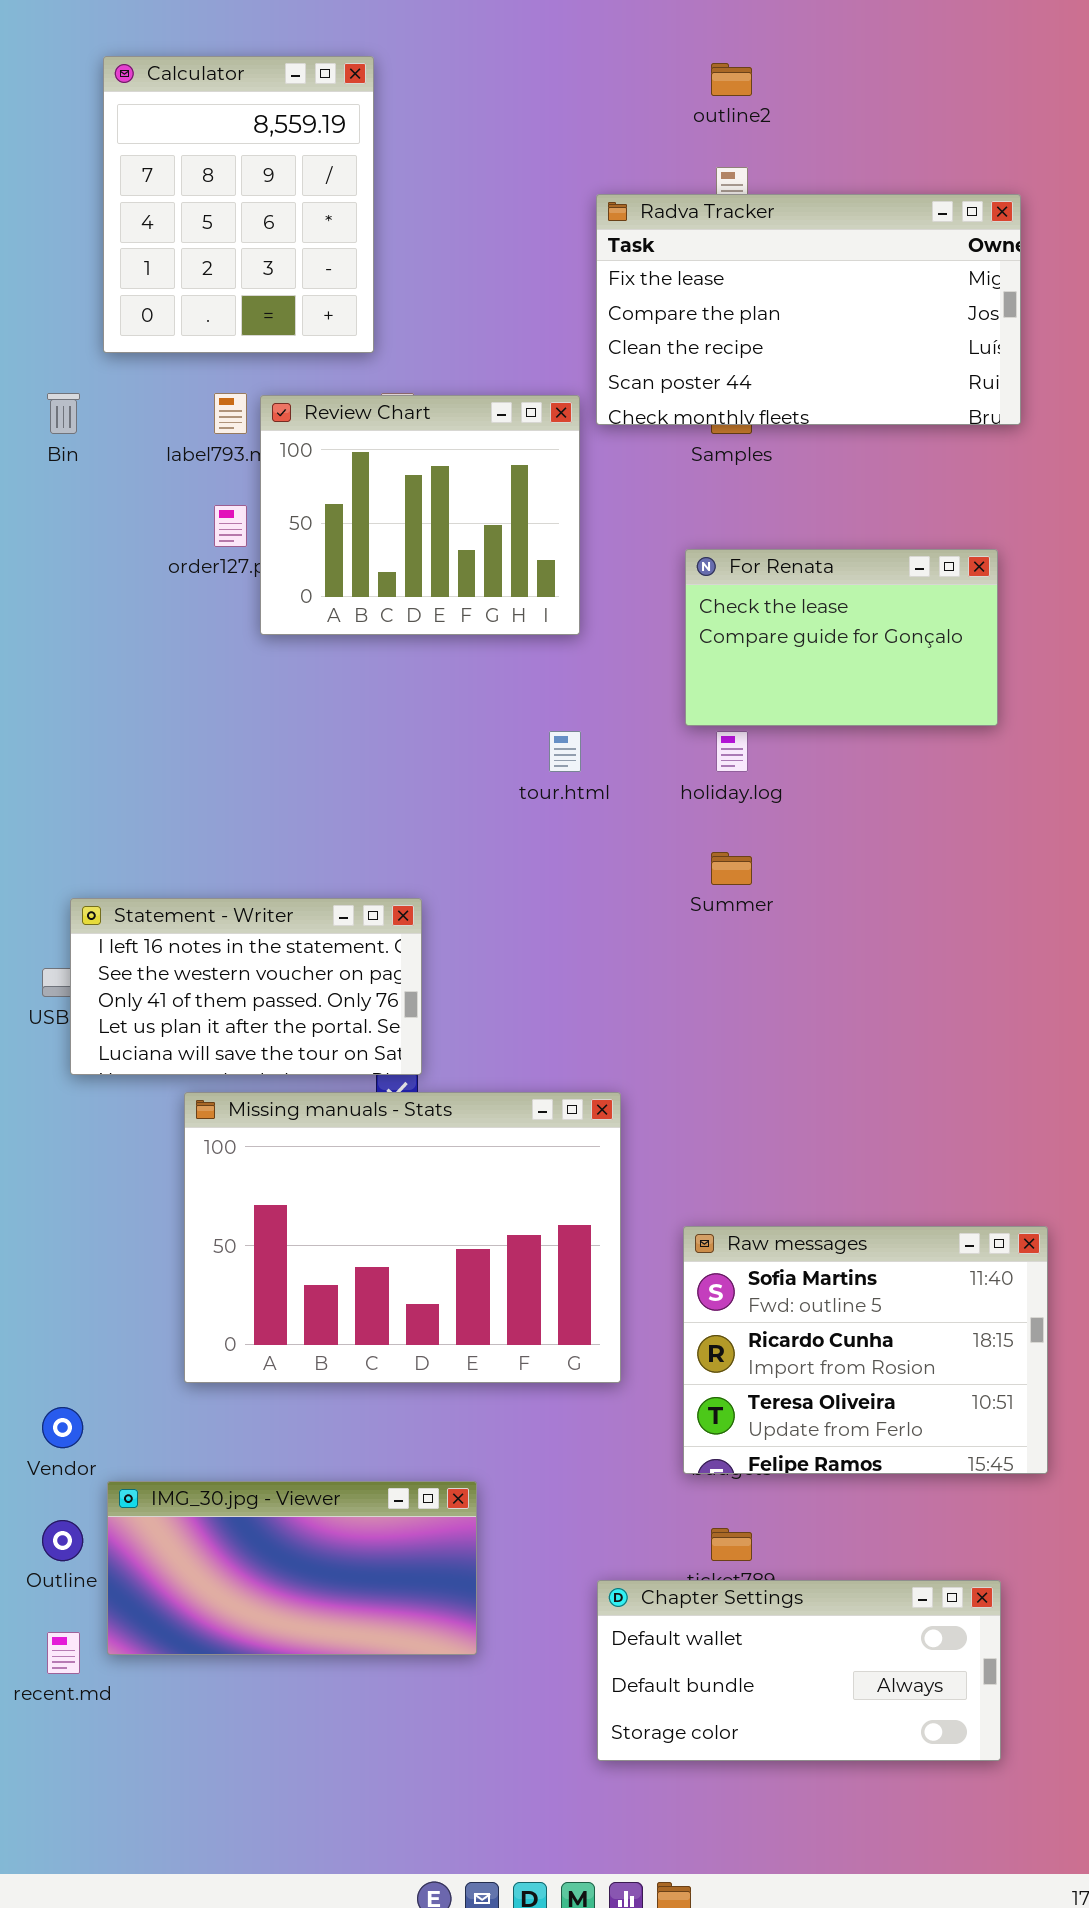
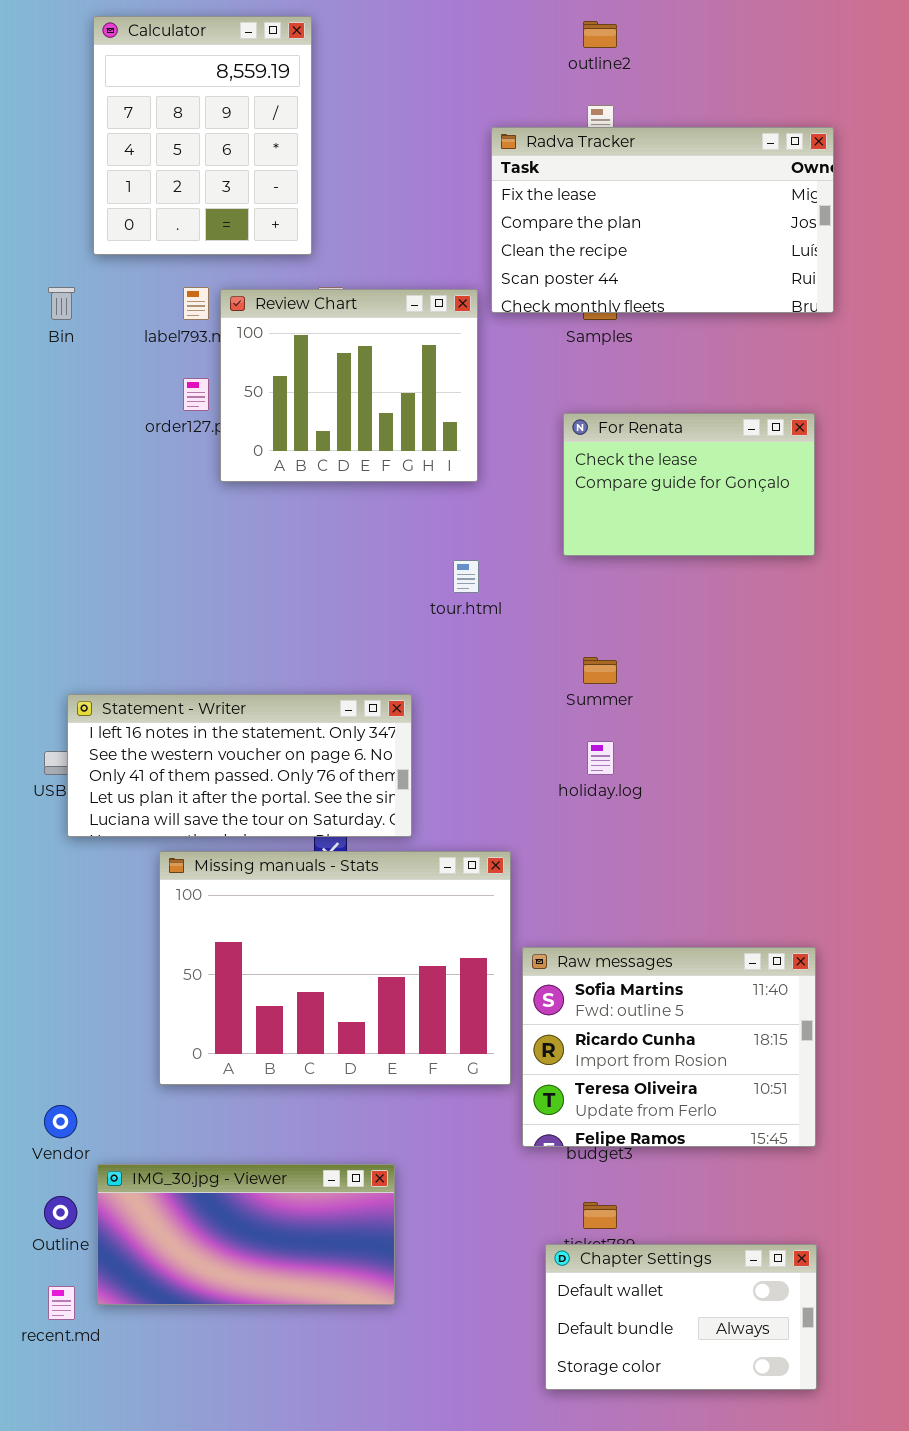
holiday.log: [716,731,748,772] -> [587,741,614,775], moved
Statement - Writer: [70,898,422,1075] -> [67,694,412,837], resized
Raw messages: [683,1226,1048,1474] -> [522,947,816,1147], moved
Chapter Settings: [597,1580,1001,1761] -> [545,1244,817,1390], resized

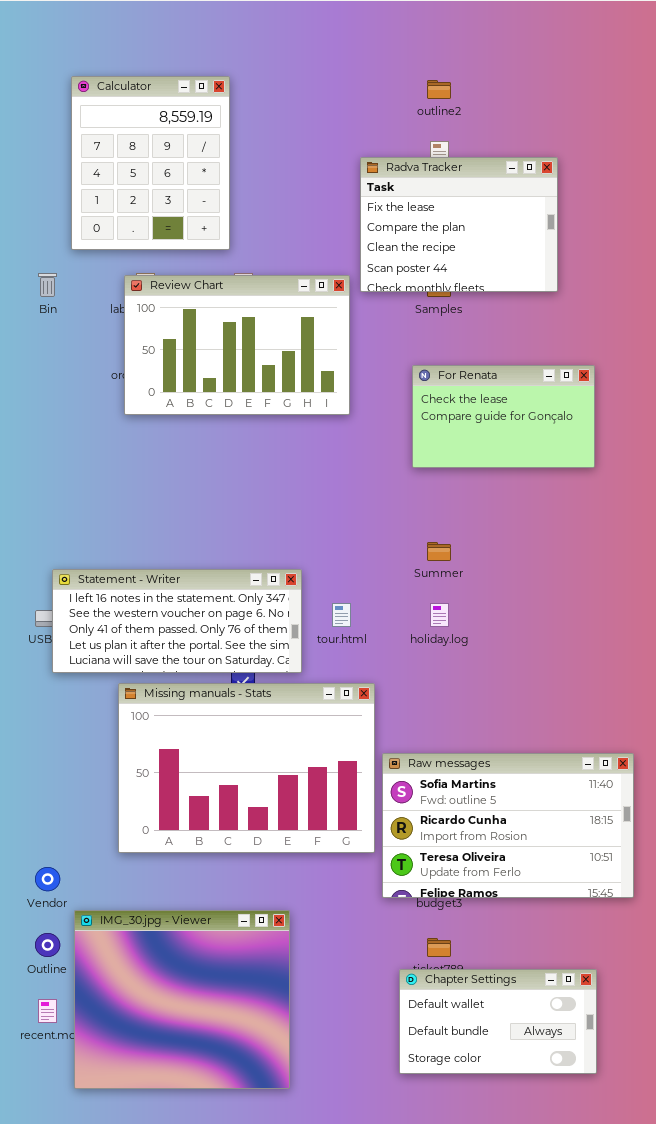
Radva Tracker: [491,127,834,313] -> [360,157,558,292], resized
Review Chart: [220,289,478,482] -> [124,275,350,415], resized
tour.html: [453,560,479,593] -> [332,603,351,627], moved
Raw messages: [522,947,816,1147] -> [382,753,634,898], resized
IMG_30.jpg - Viewer: [97,1164,395,1305] -> [74,910,290,1089], resized

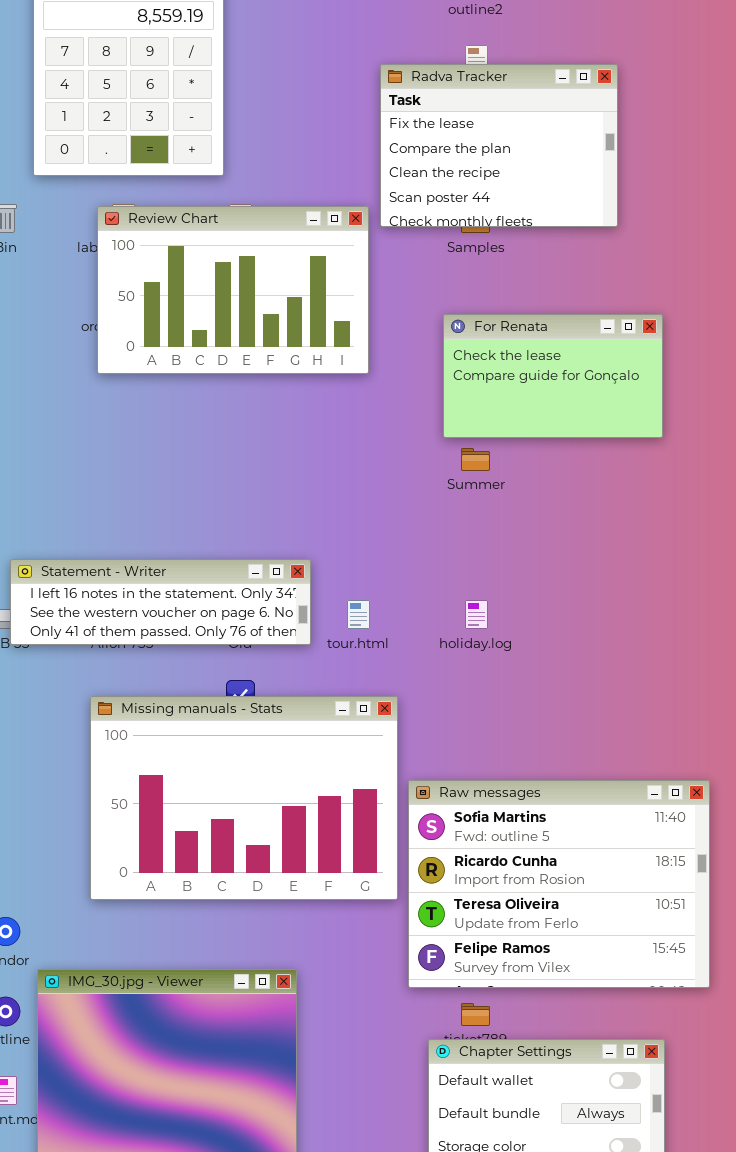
Summer: [427,542,451,561] -> [461,448,490,471], moved
Statement - Writer: [52,569,302,673] -> [10,559,311,645], resized
Raw messages: [382,753,634,898] -> [408,780,710,988], resized

